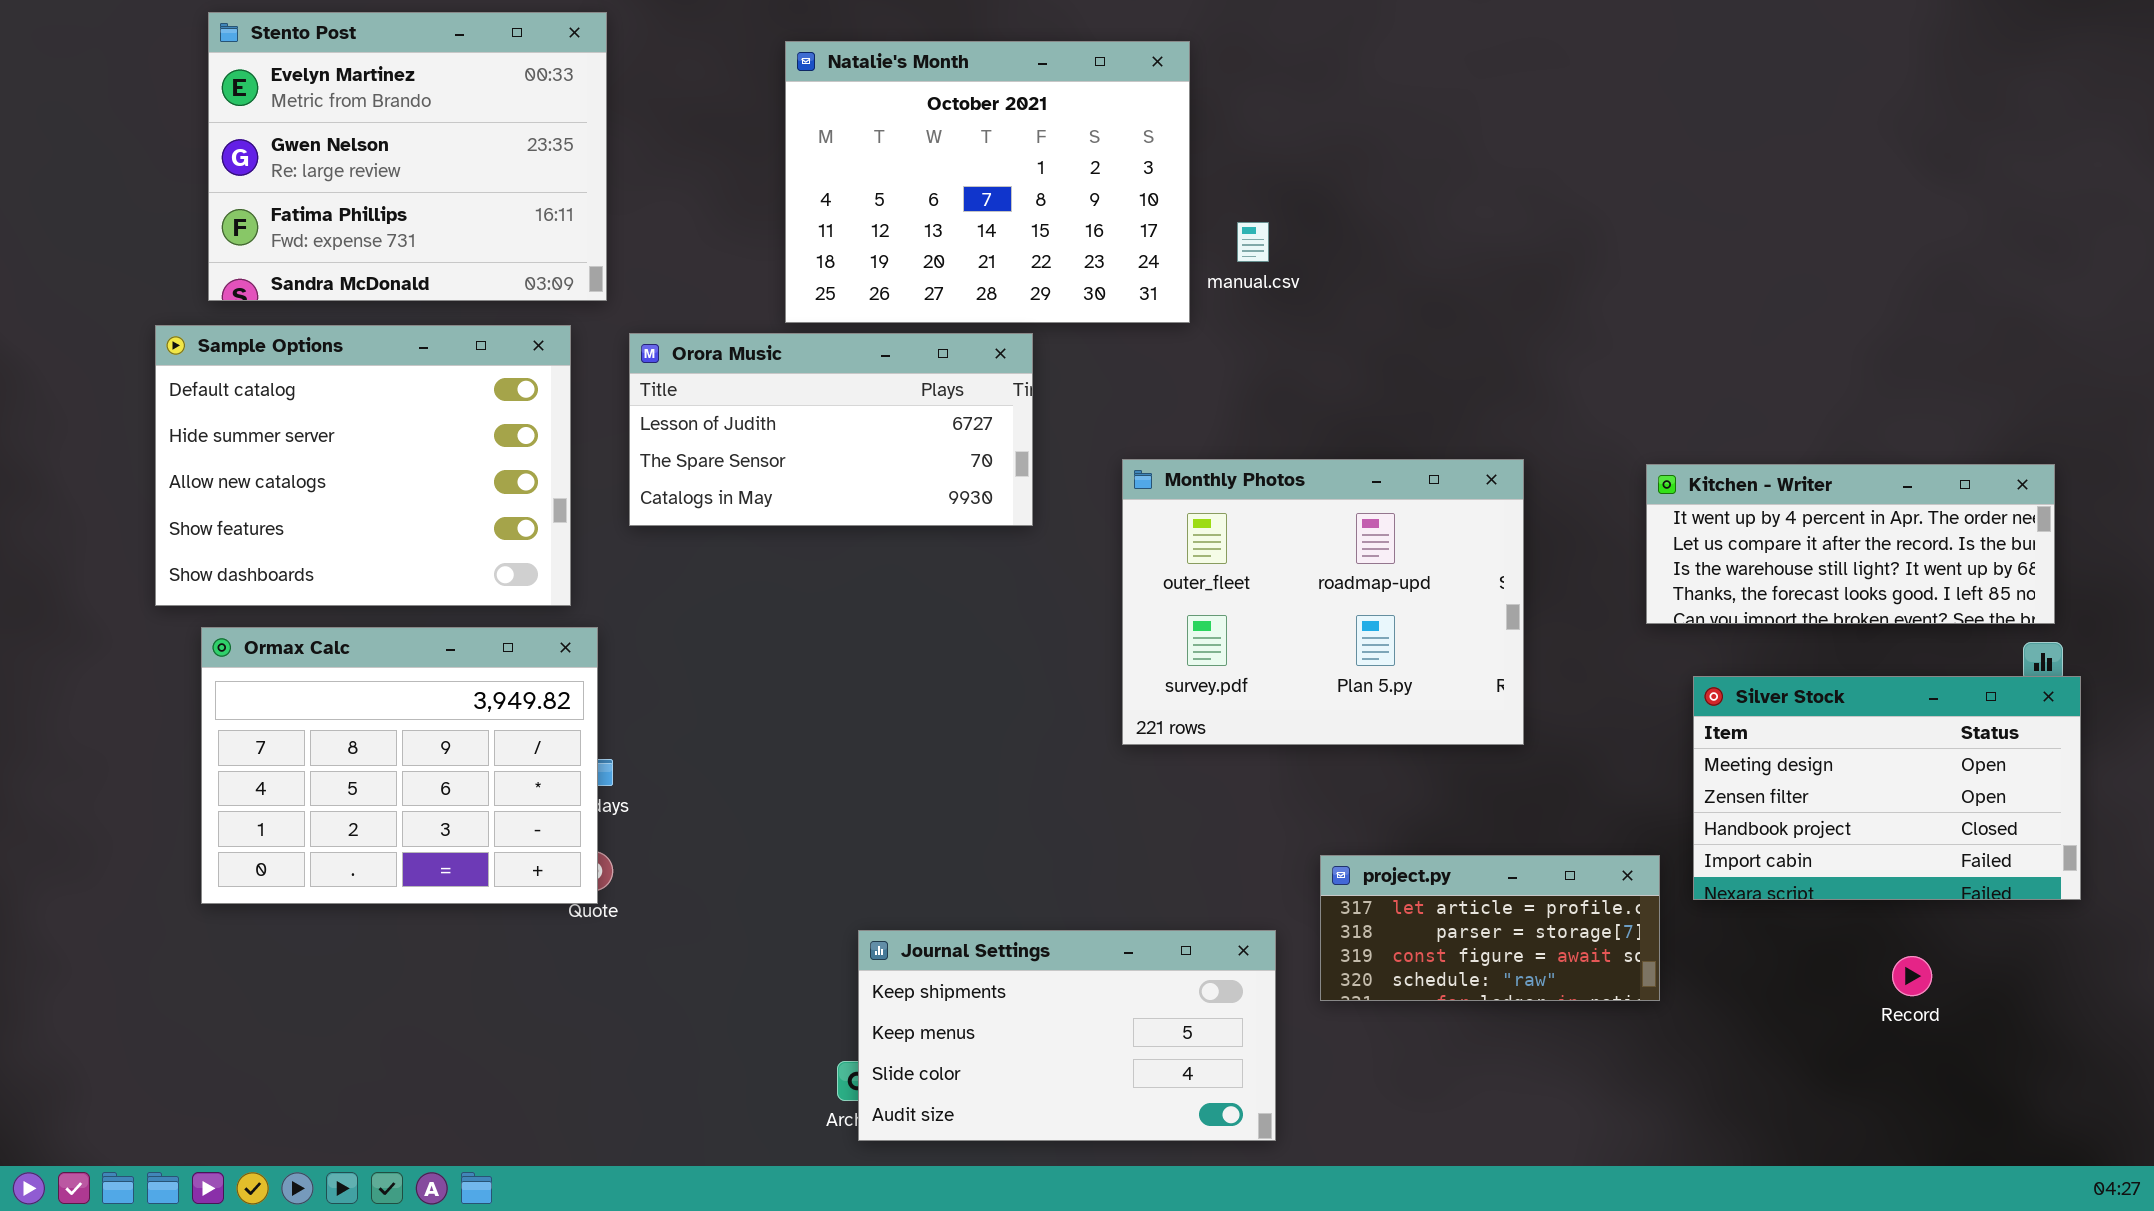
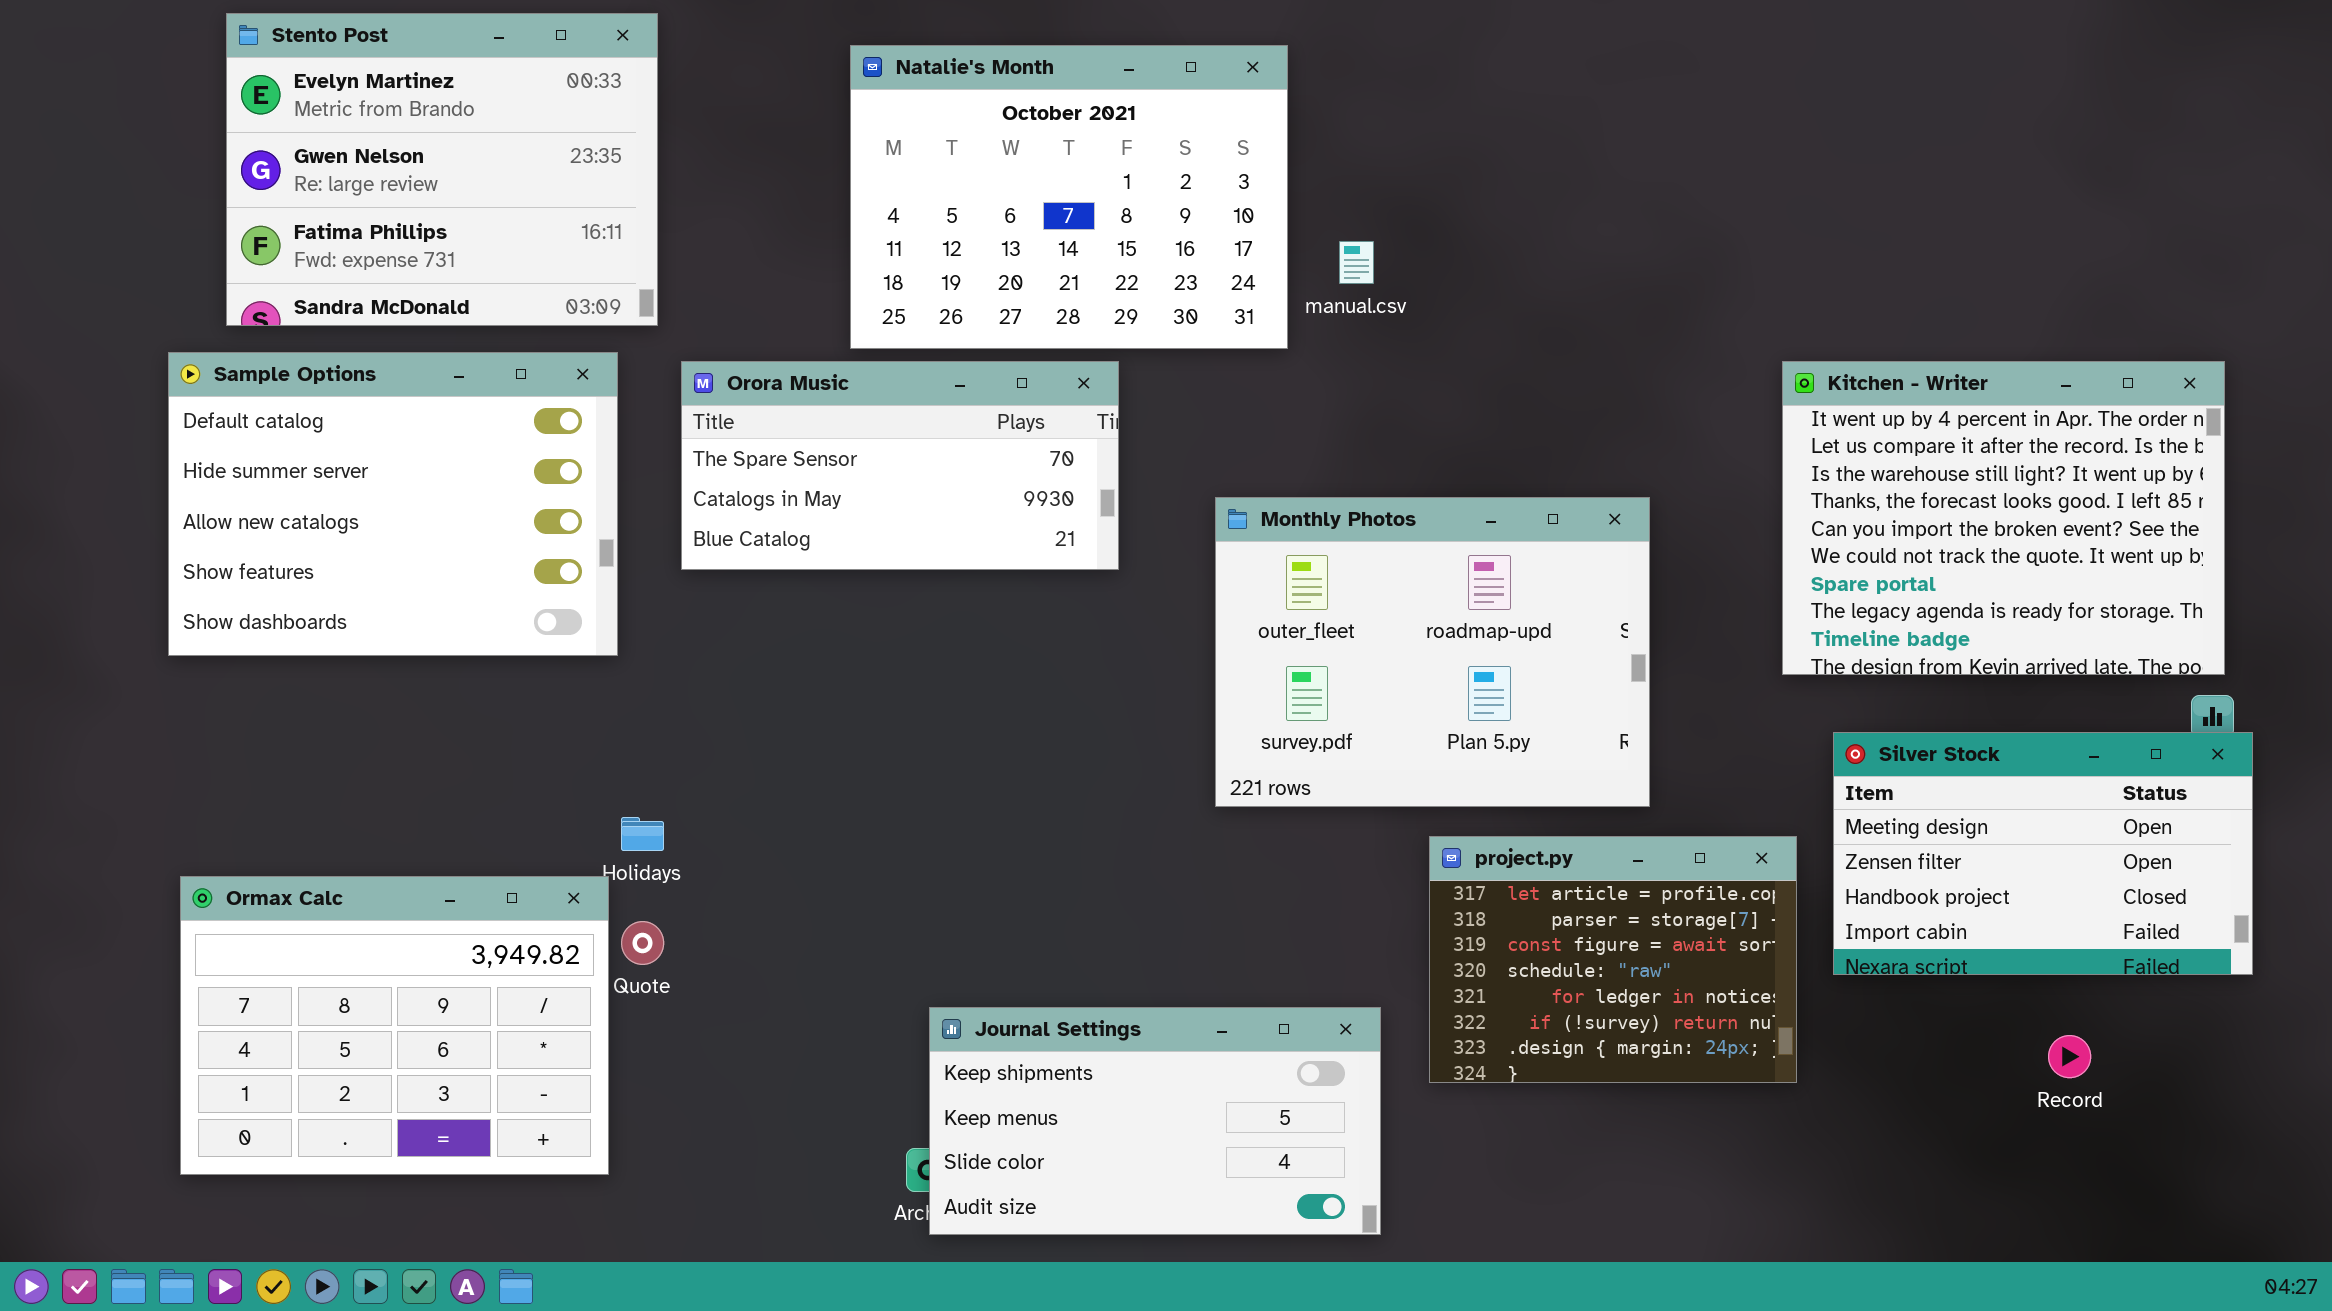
Orora Music: [629,333,1033,526] -> [681,361,1119,570], scrolled down 1 row
Kitchen - Writer: [1646,464,2055,624] -> [1782,361,2225,675], resized
Ormax Calc: [201,627,598,904] -> [180,876,609,1175], moved
project.py: [1320,855,1660,1001] -> [1429,836,1797,1083], resized

